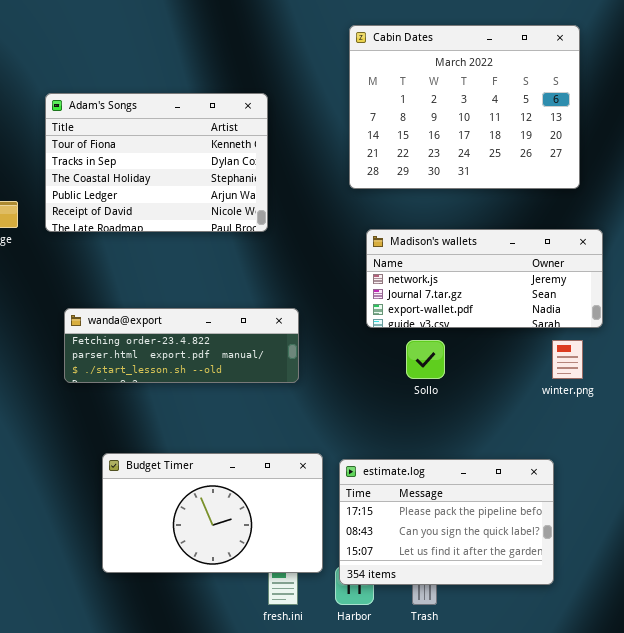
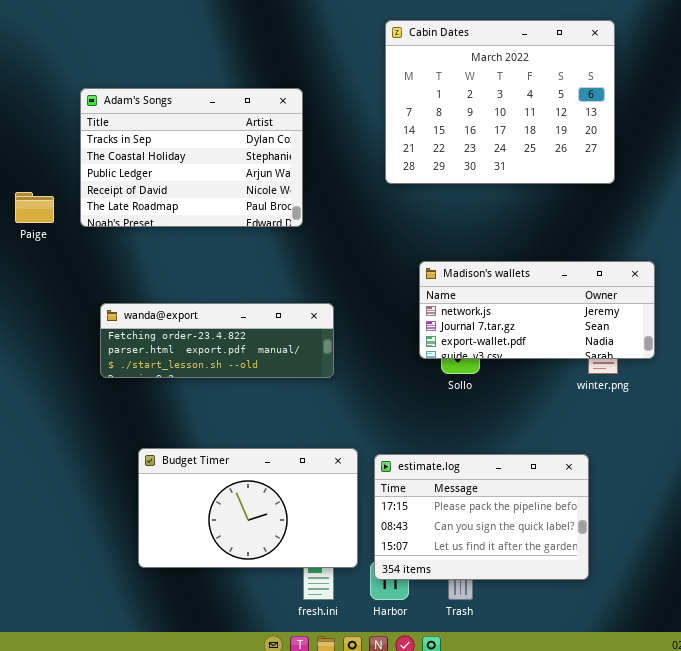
Adam's Songs: [45,93,268,232] -> [80,88,303,227], scrolled down 1 row
Madison's wallets: [366,229,603,328] -> [419,261,655,359], moved

